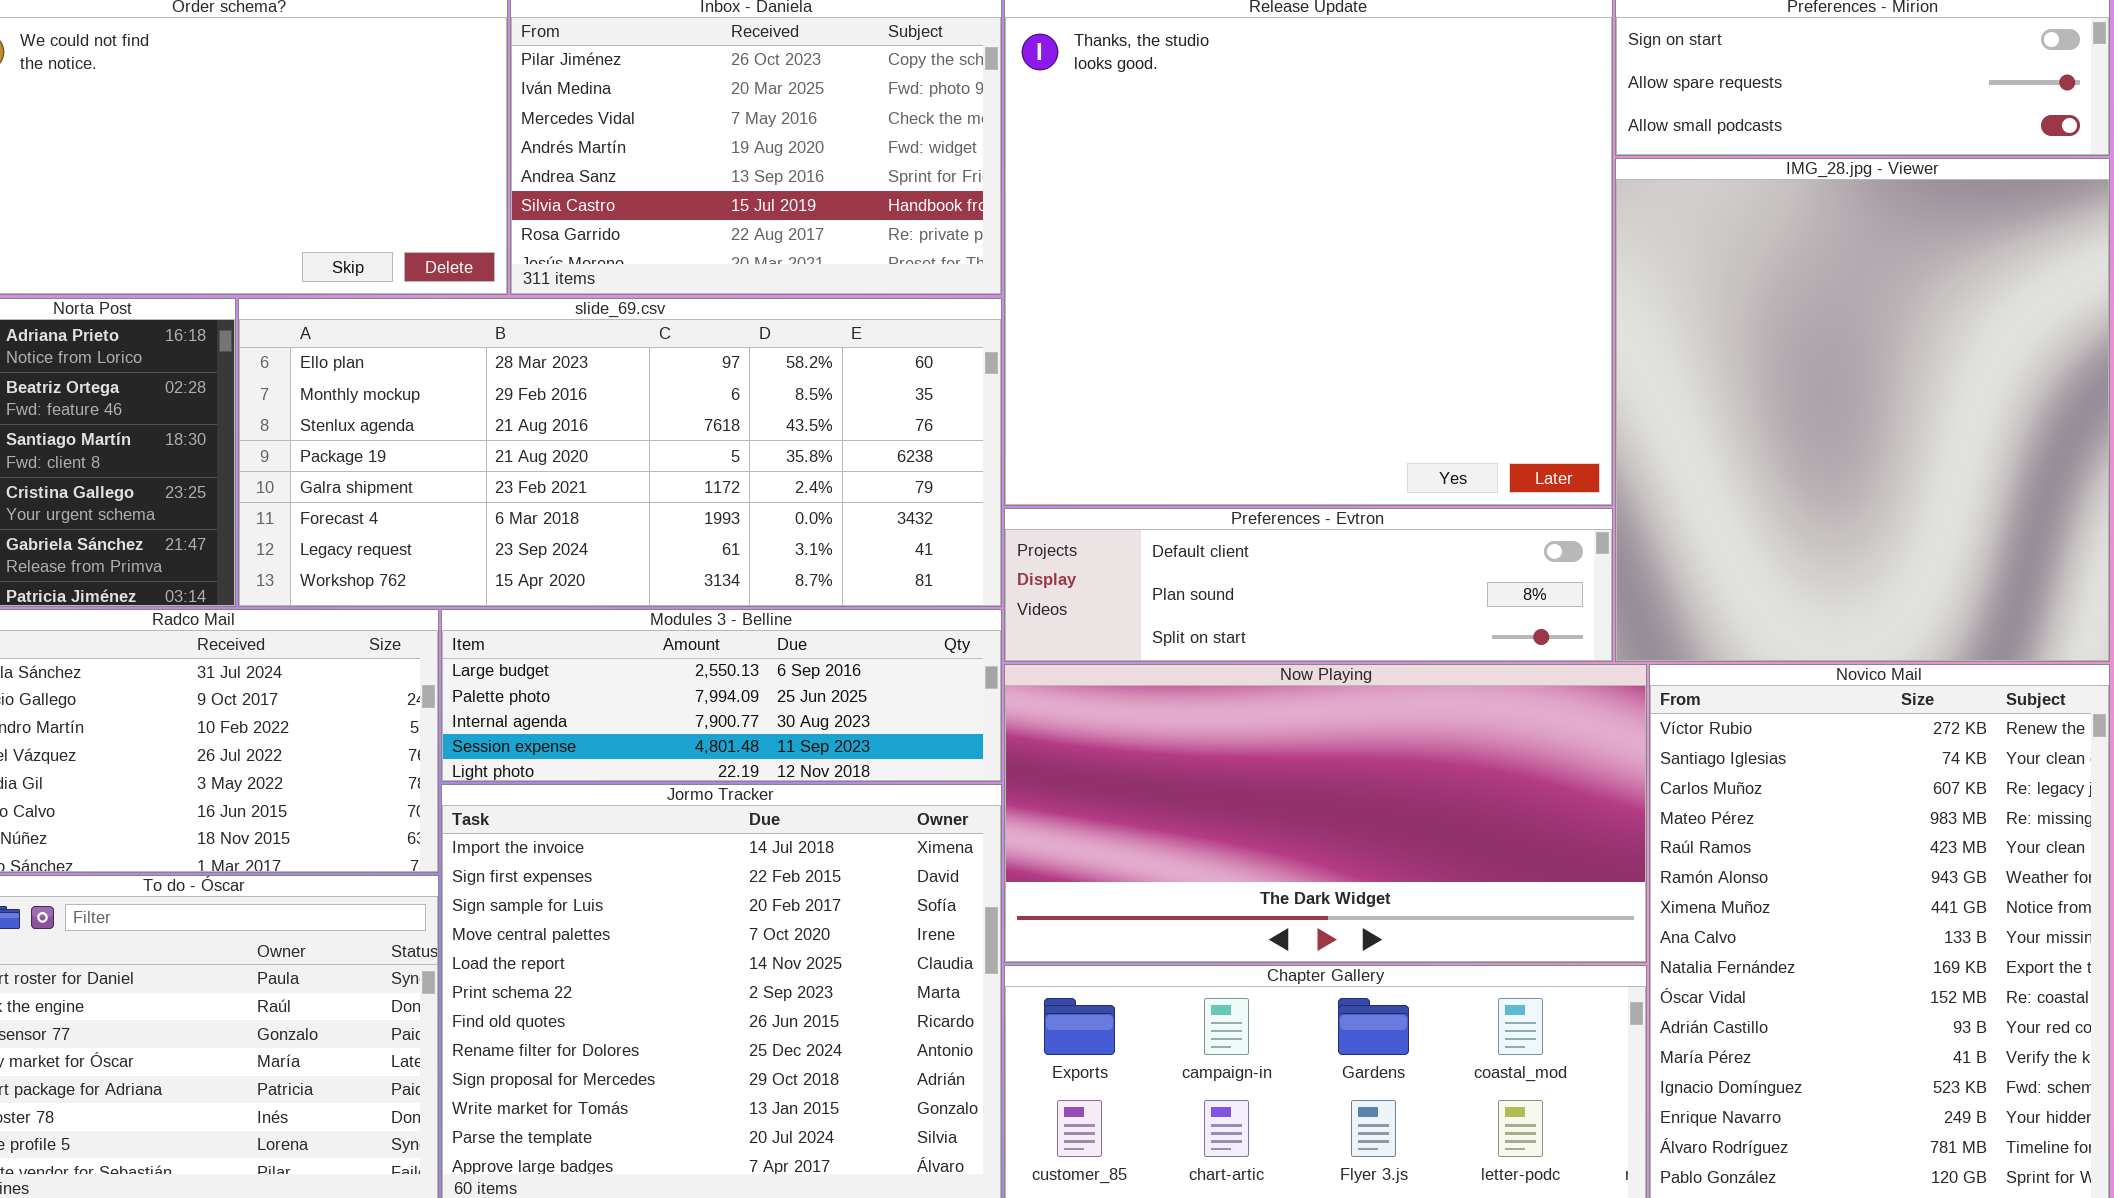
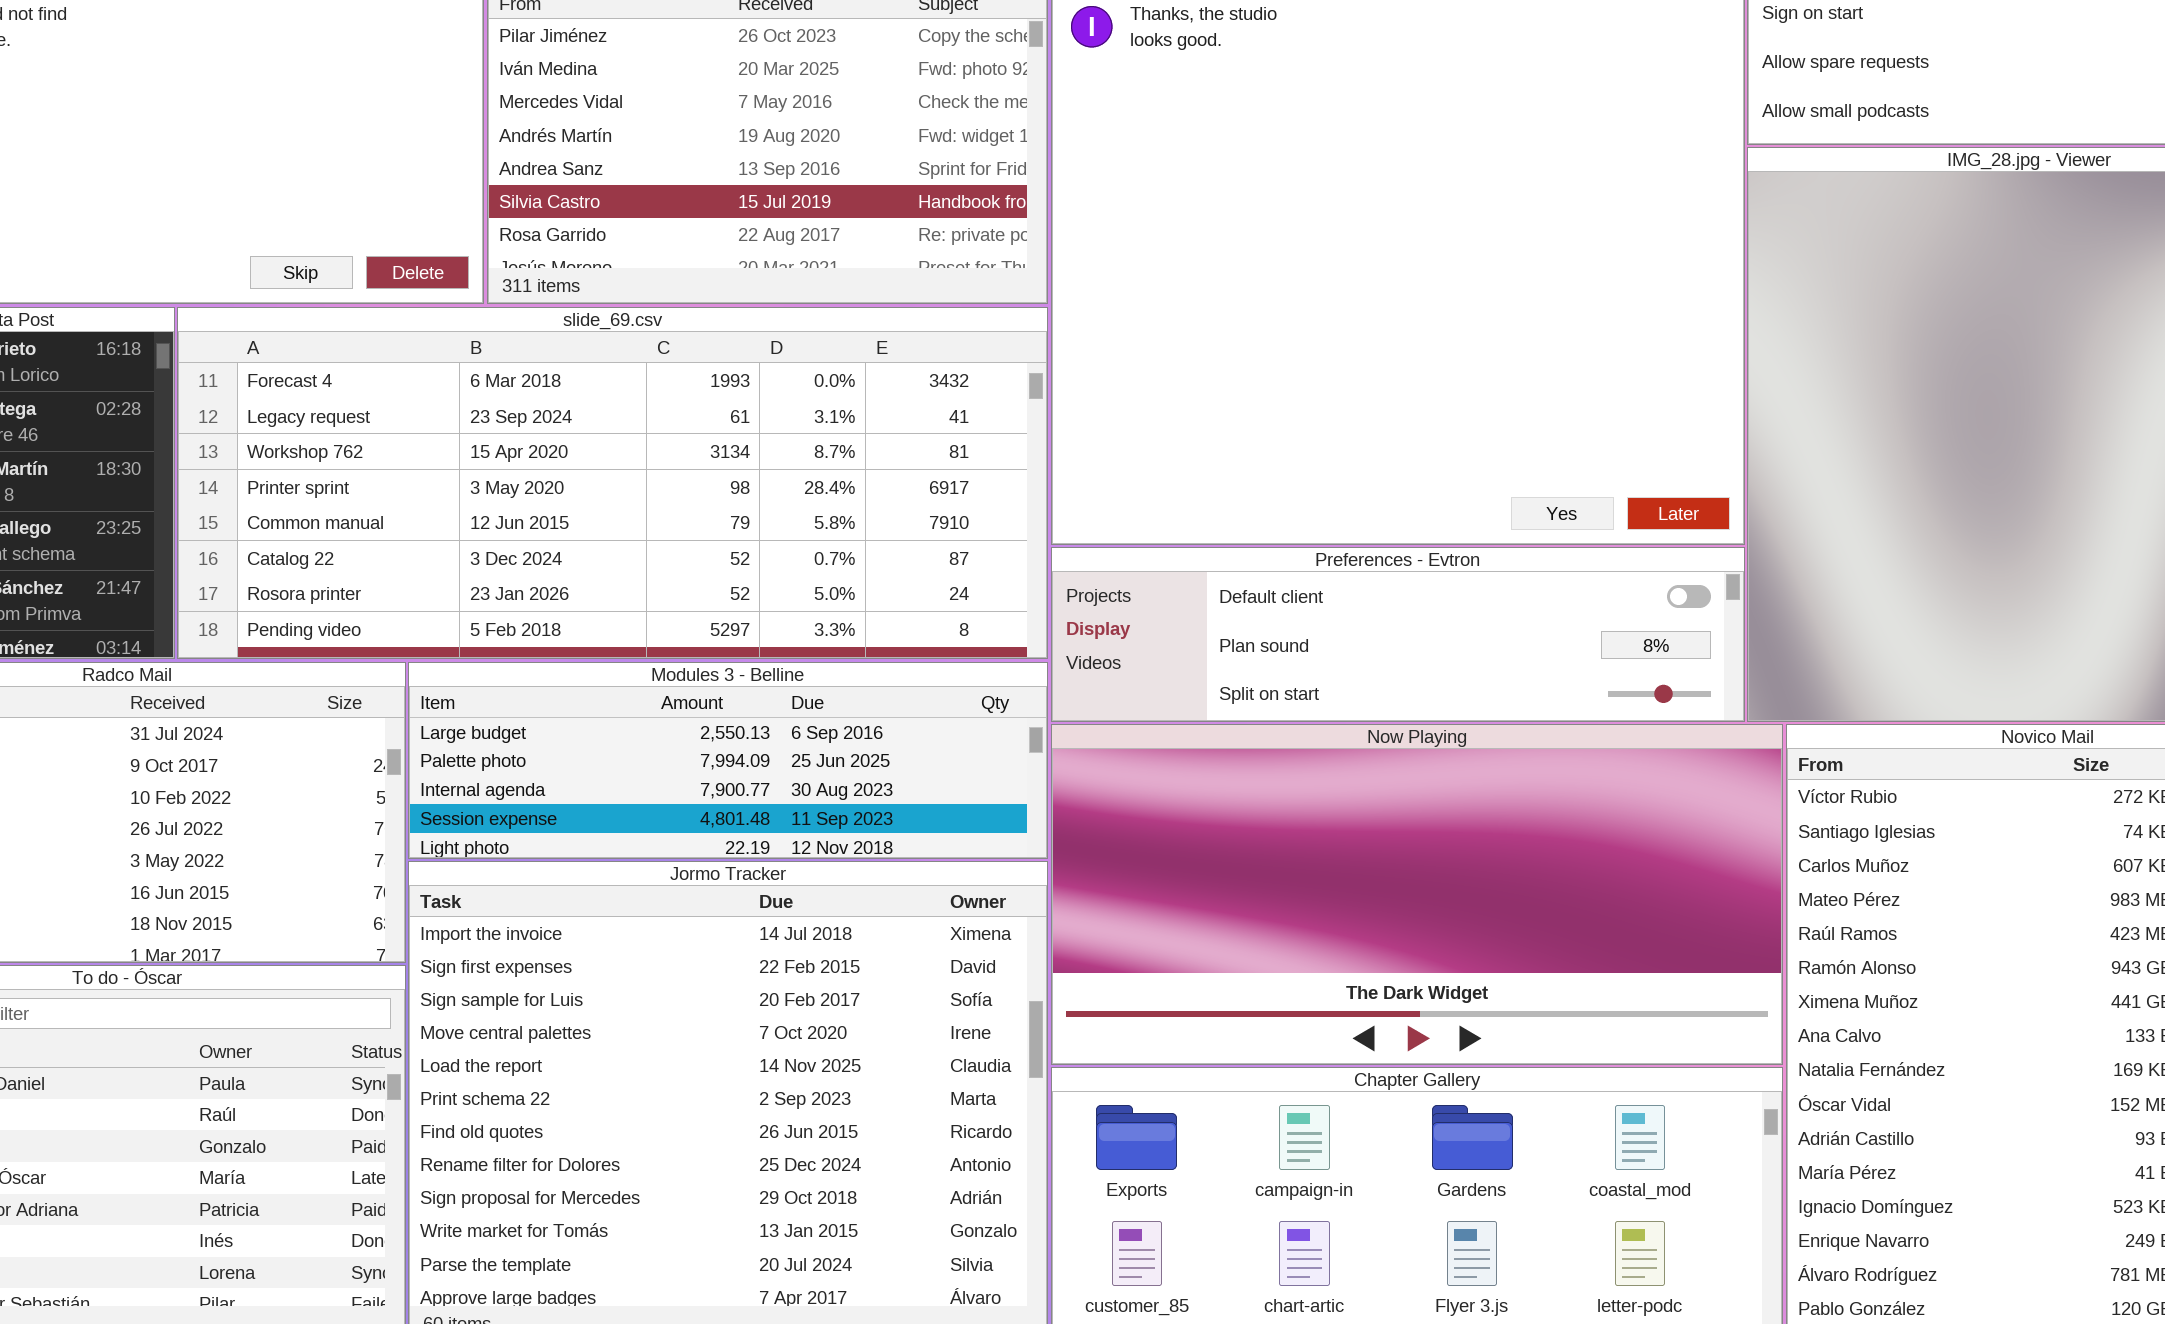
slide_69.csv: [238,298,1002,607] -> [177,307,1048,659], scrolled down 5 rows

